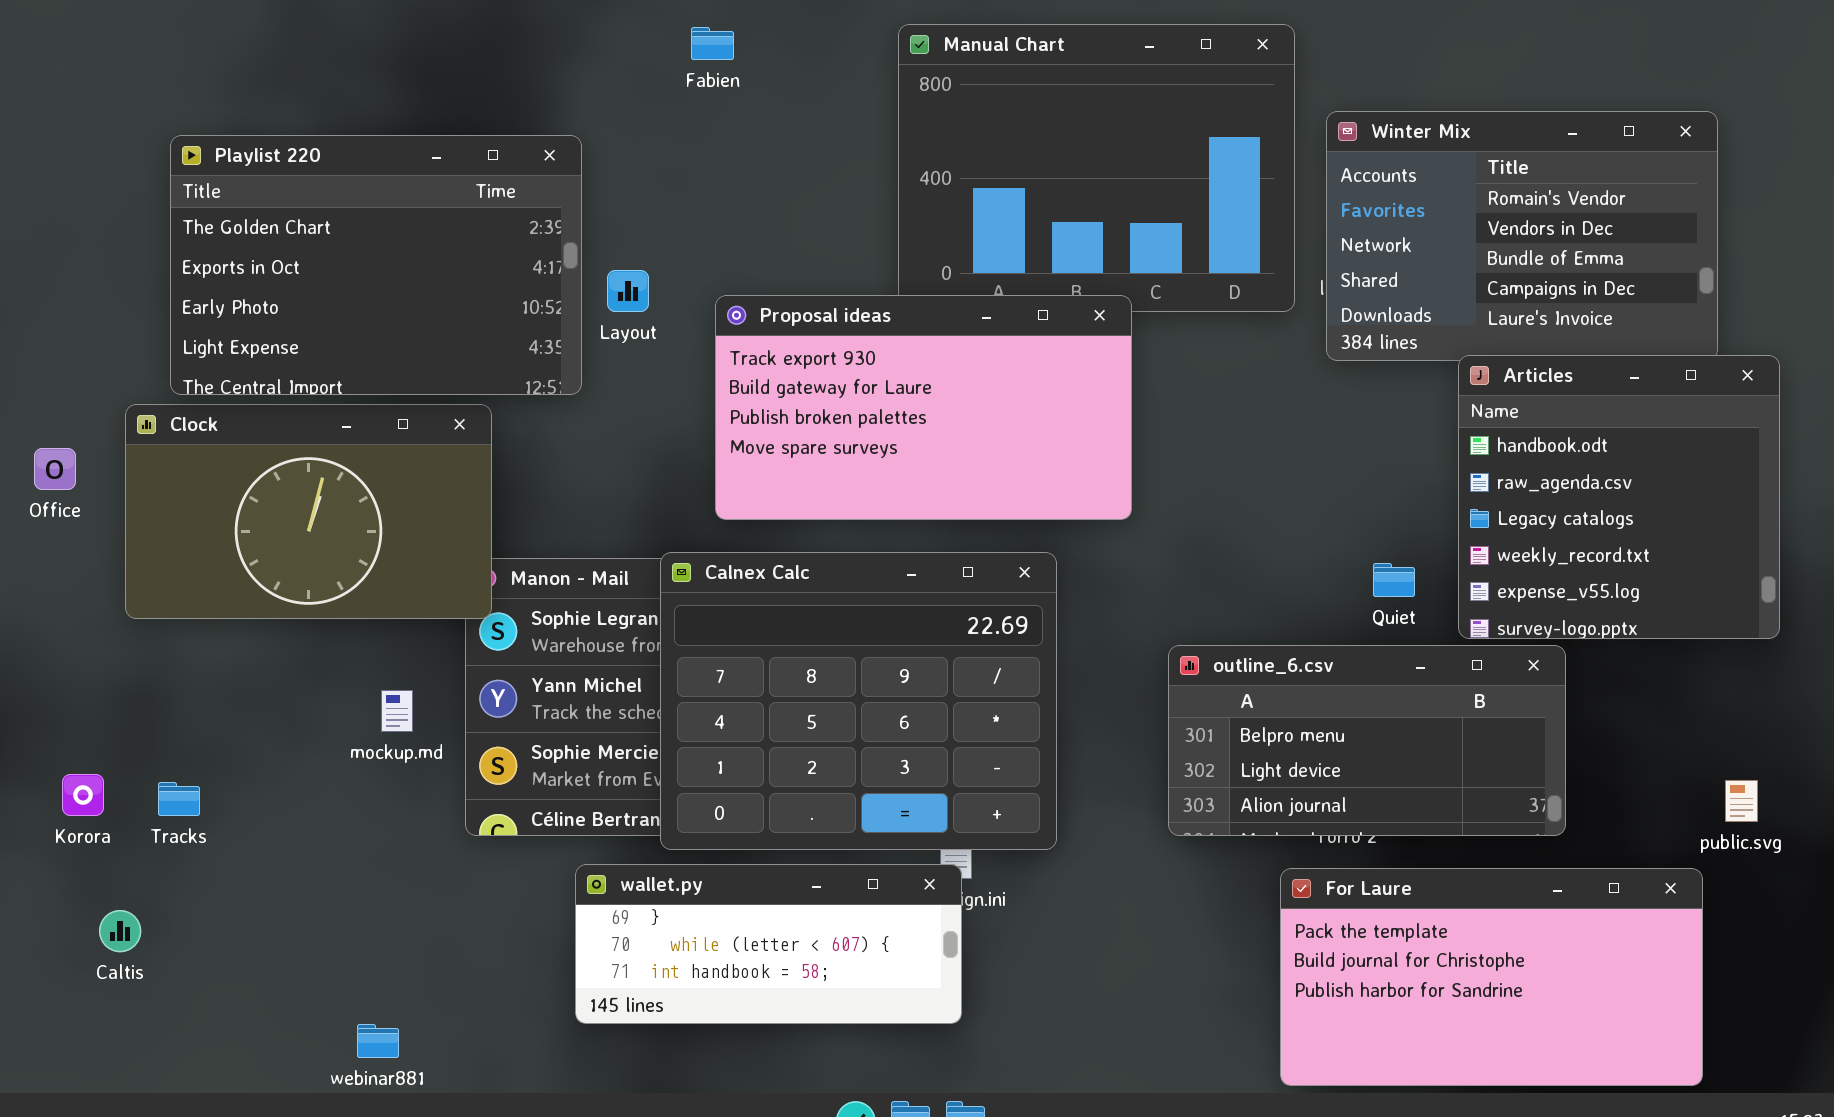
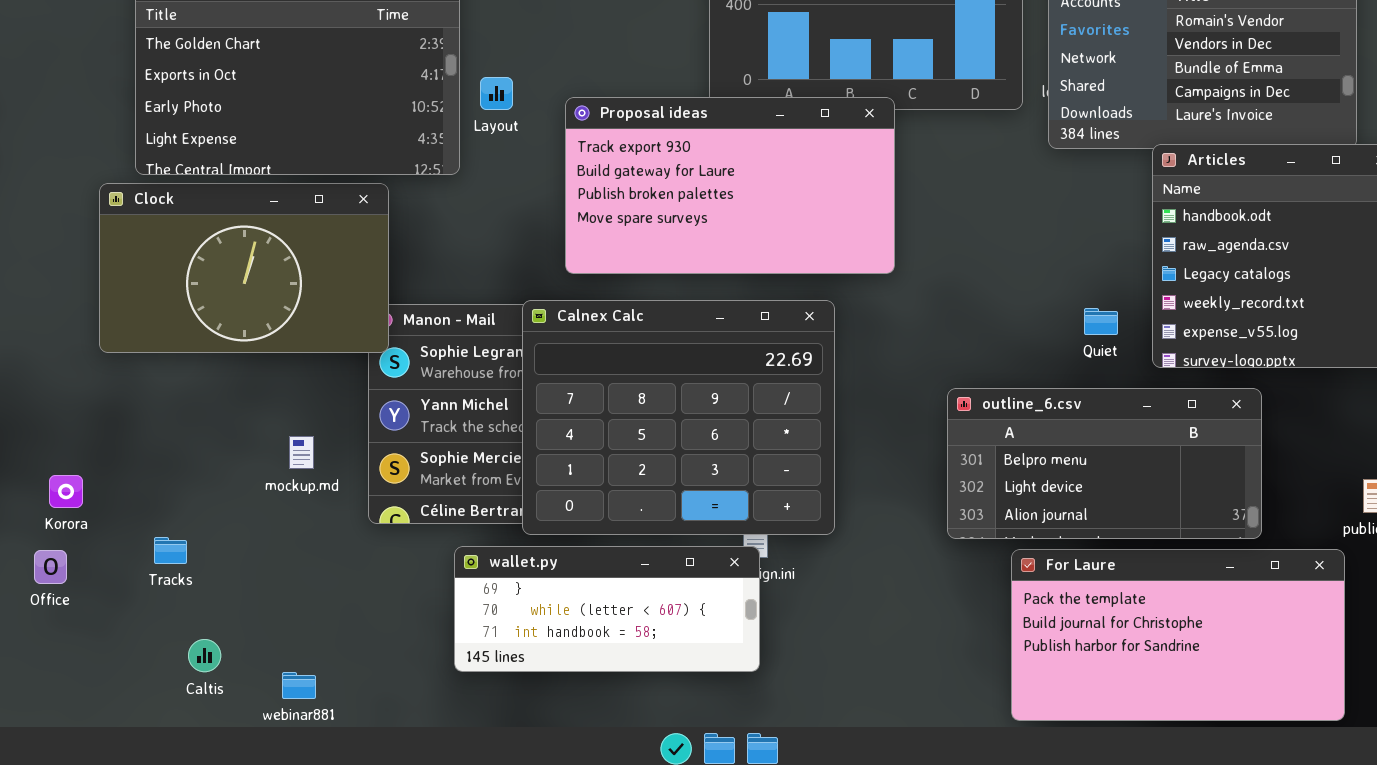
Office: [34,448,76,490] -> [34,550,67,584], moved
outline_6.csv: [1168,645,1566,836] -> [947,388,1262,539], moved
mockup.md: [381,690,413,732] -> [289,436,314,469], moved
Tracks: [158,782,200,816] -> [154,537,187,564], moved
Caltis: [99,910,141,952] -> [188,639,221,672], moved

